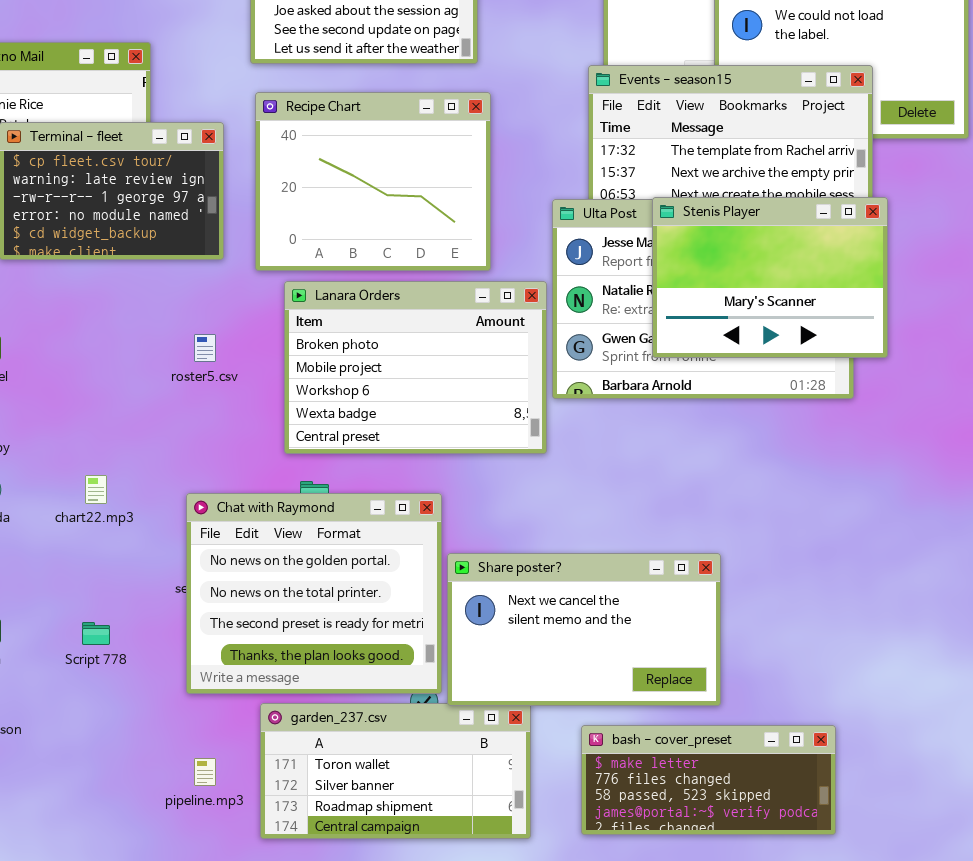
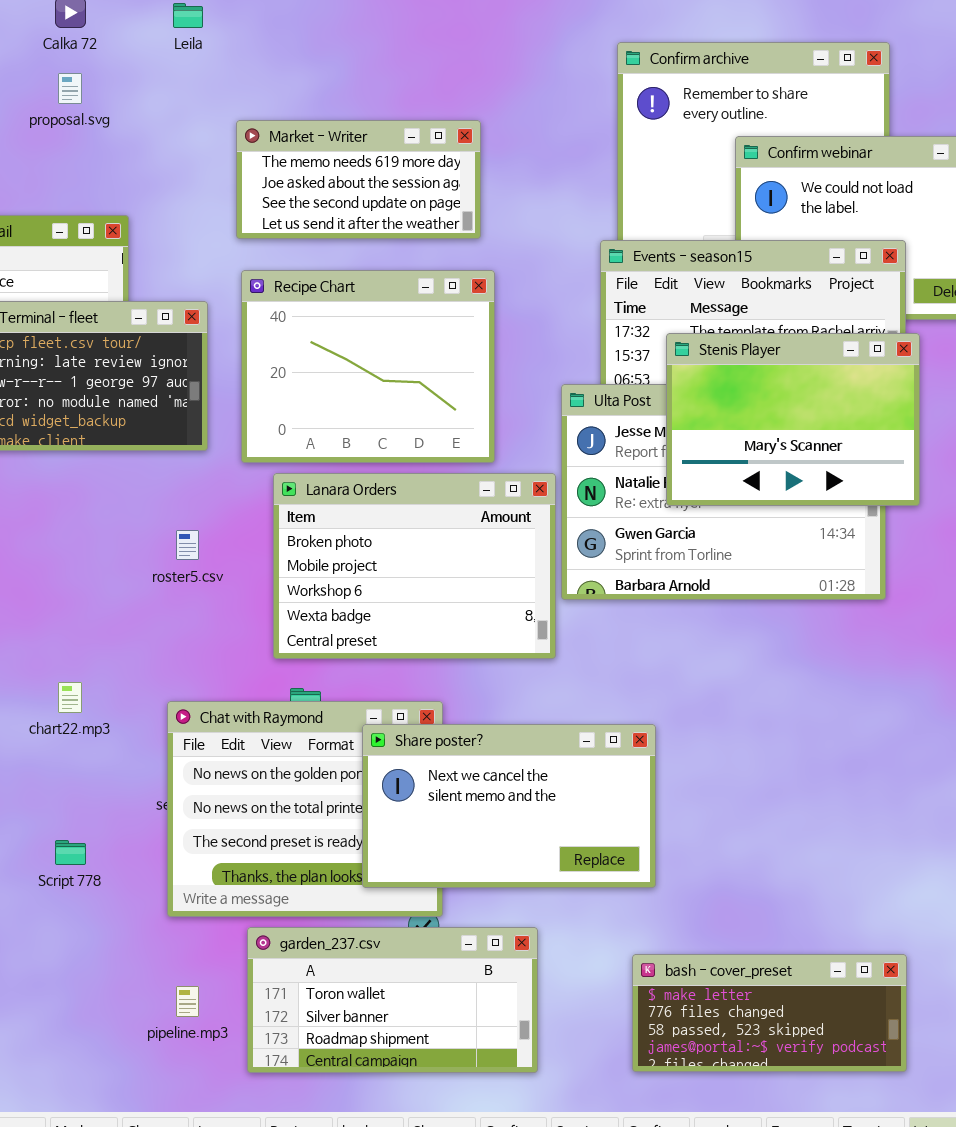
Stenis Player: [652,197,888,358] -> [666,333,920,506], moved
Share poster?: [447,553,721,706] -> [362,724,656,888], moved
bash - cover_preset: [581,725,836,835] -> [632,954,907,1072], moved

